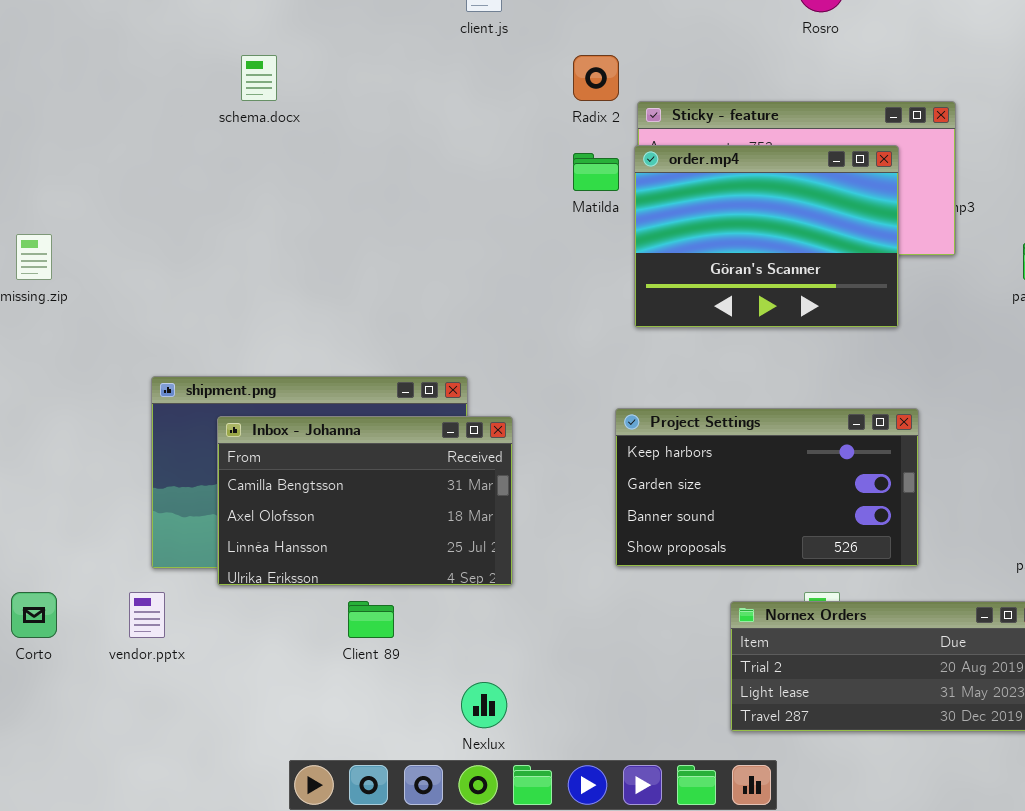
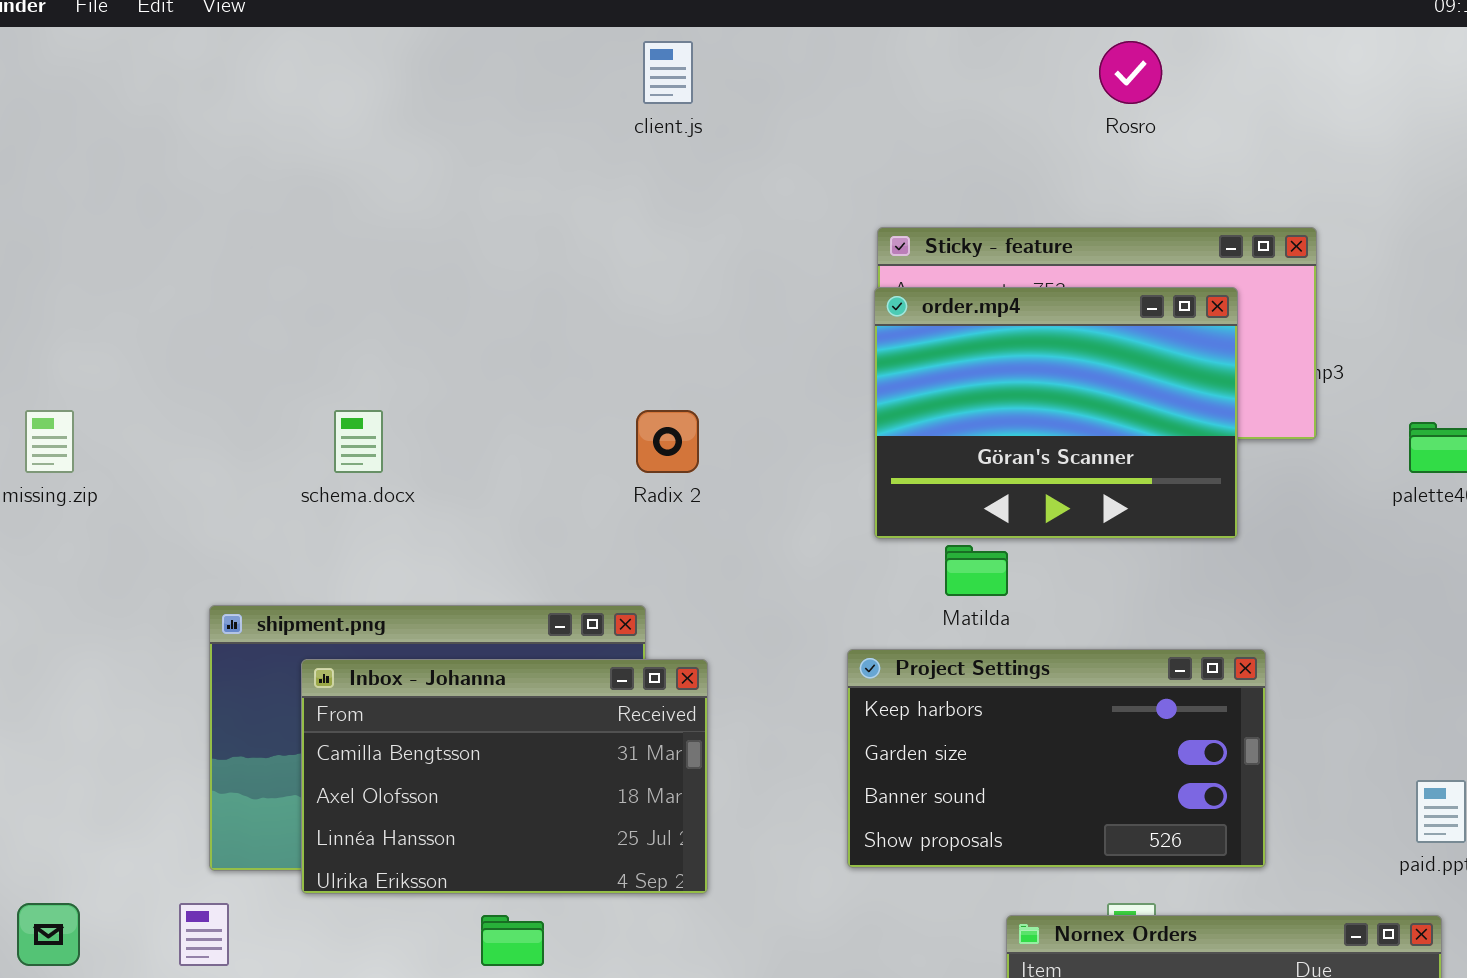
schema.docx: [241,55,277,101] -> [334,410,383,473], moved
Radix 2: [573,55,619,101] -> [636,410,699,473], moved
Matilda: [573,153,619,191] -> [945,545,1008,596], moved

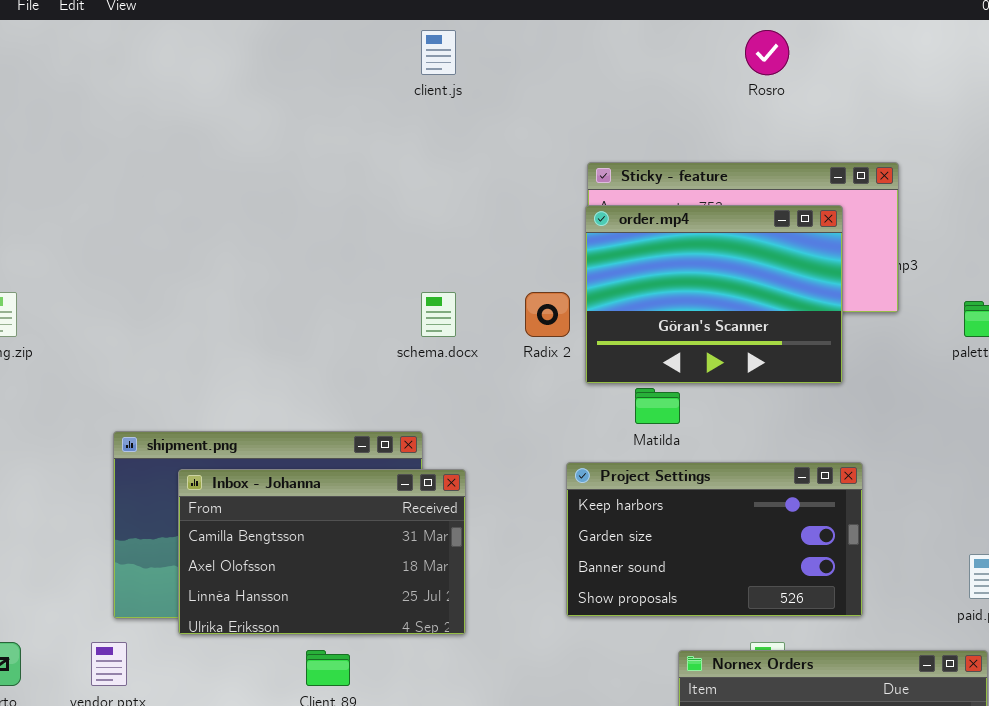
schema.docx: [334,410,383,473] -> [421,292,456,337], moved
Radix 2: [636,410,699,473] -> [525,292,570,337], moved

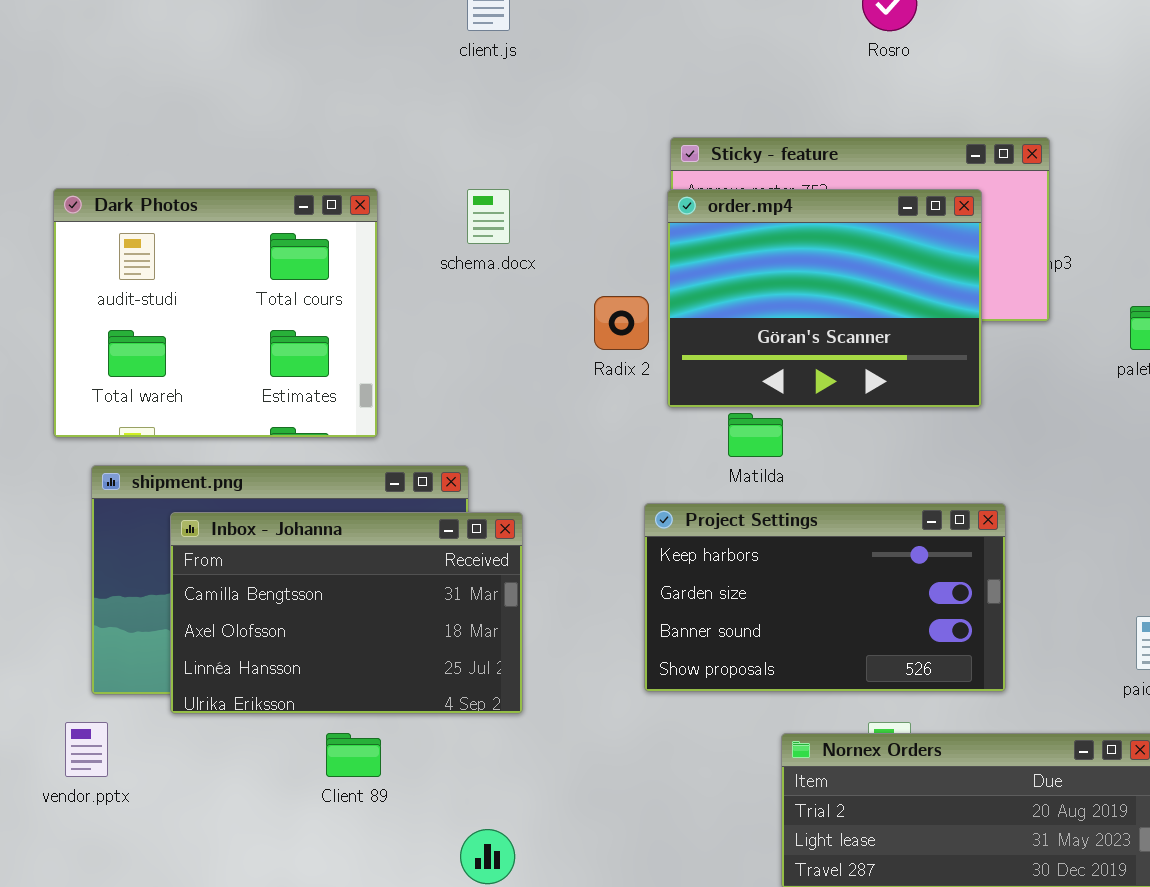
Dark Photos: none -> [53,188,378,438], opened
schema.docx: [421,292,456,337] -> [467,189,510,244], moved

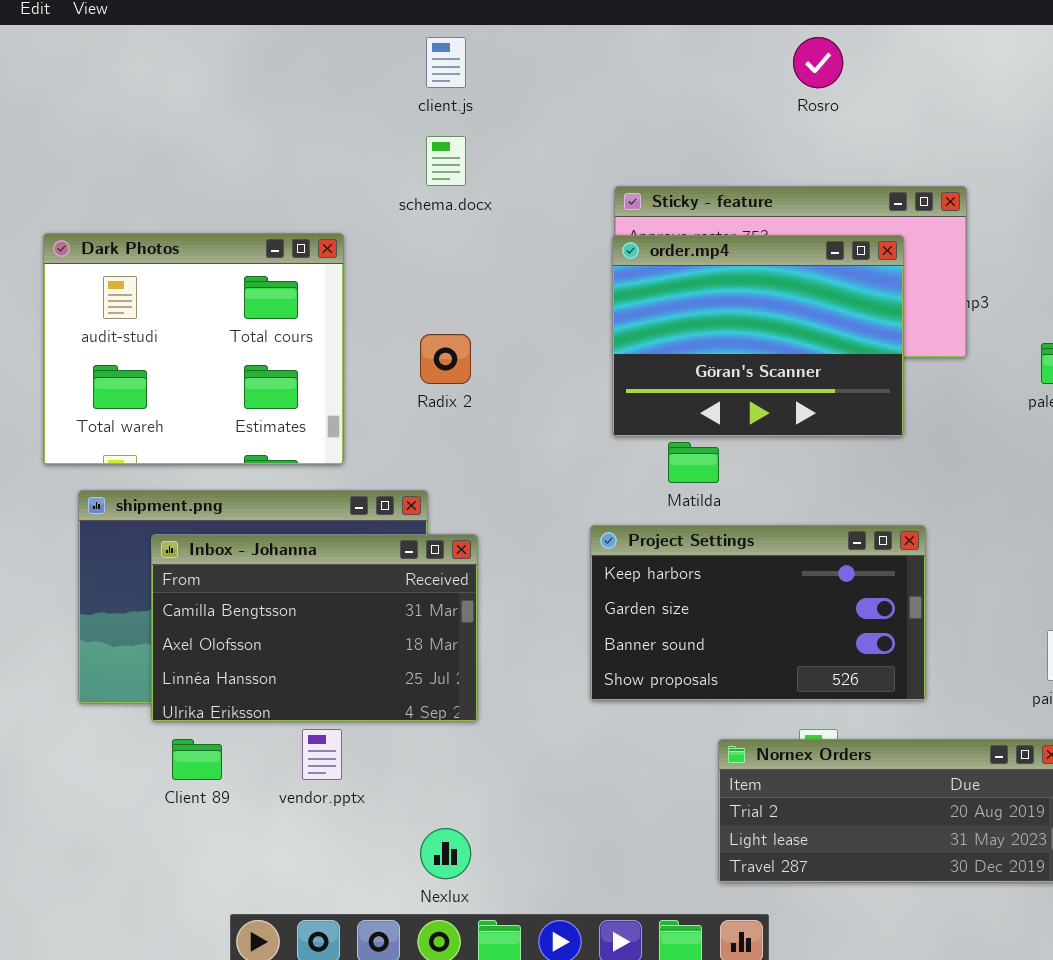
schema.docx: [467,189,510,244] -> [426,136,466,186], moved
Radix 2: [594,296,649,350] -> [420,334,471,384], moved
vendor.pptx: [65,722,108,777] -> [302,729,342,780], moved
Client 89: [326,733,381,777] -> [172,739,222,780], moved

